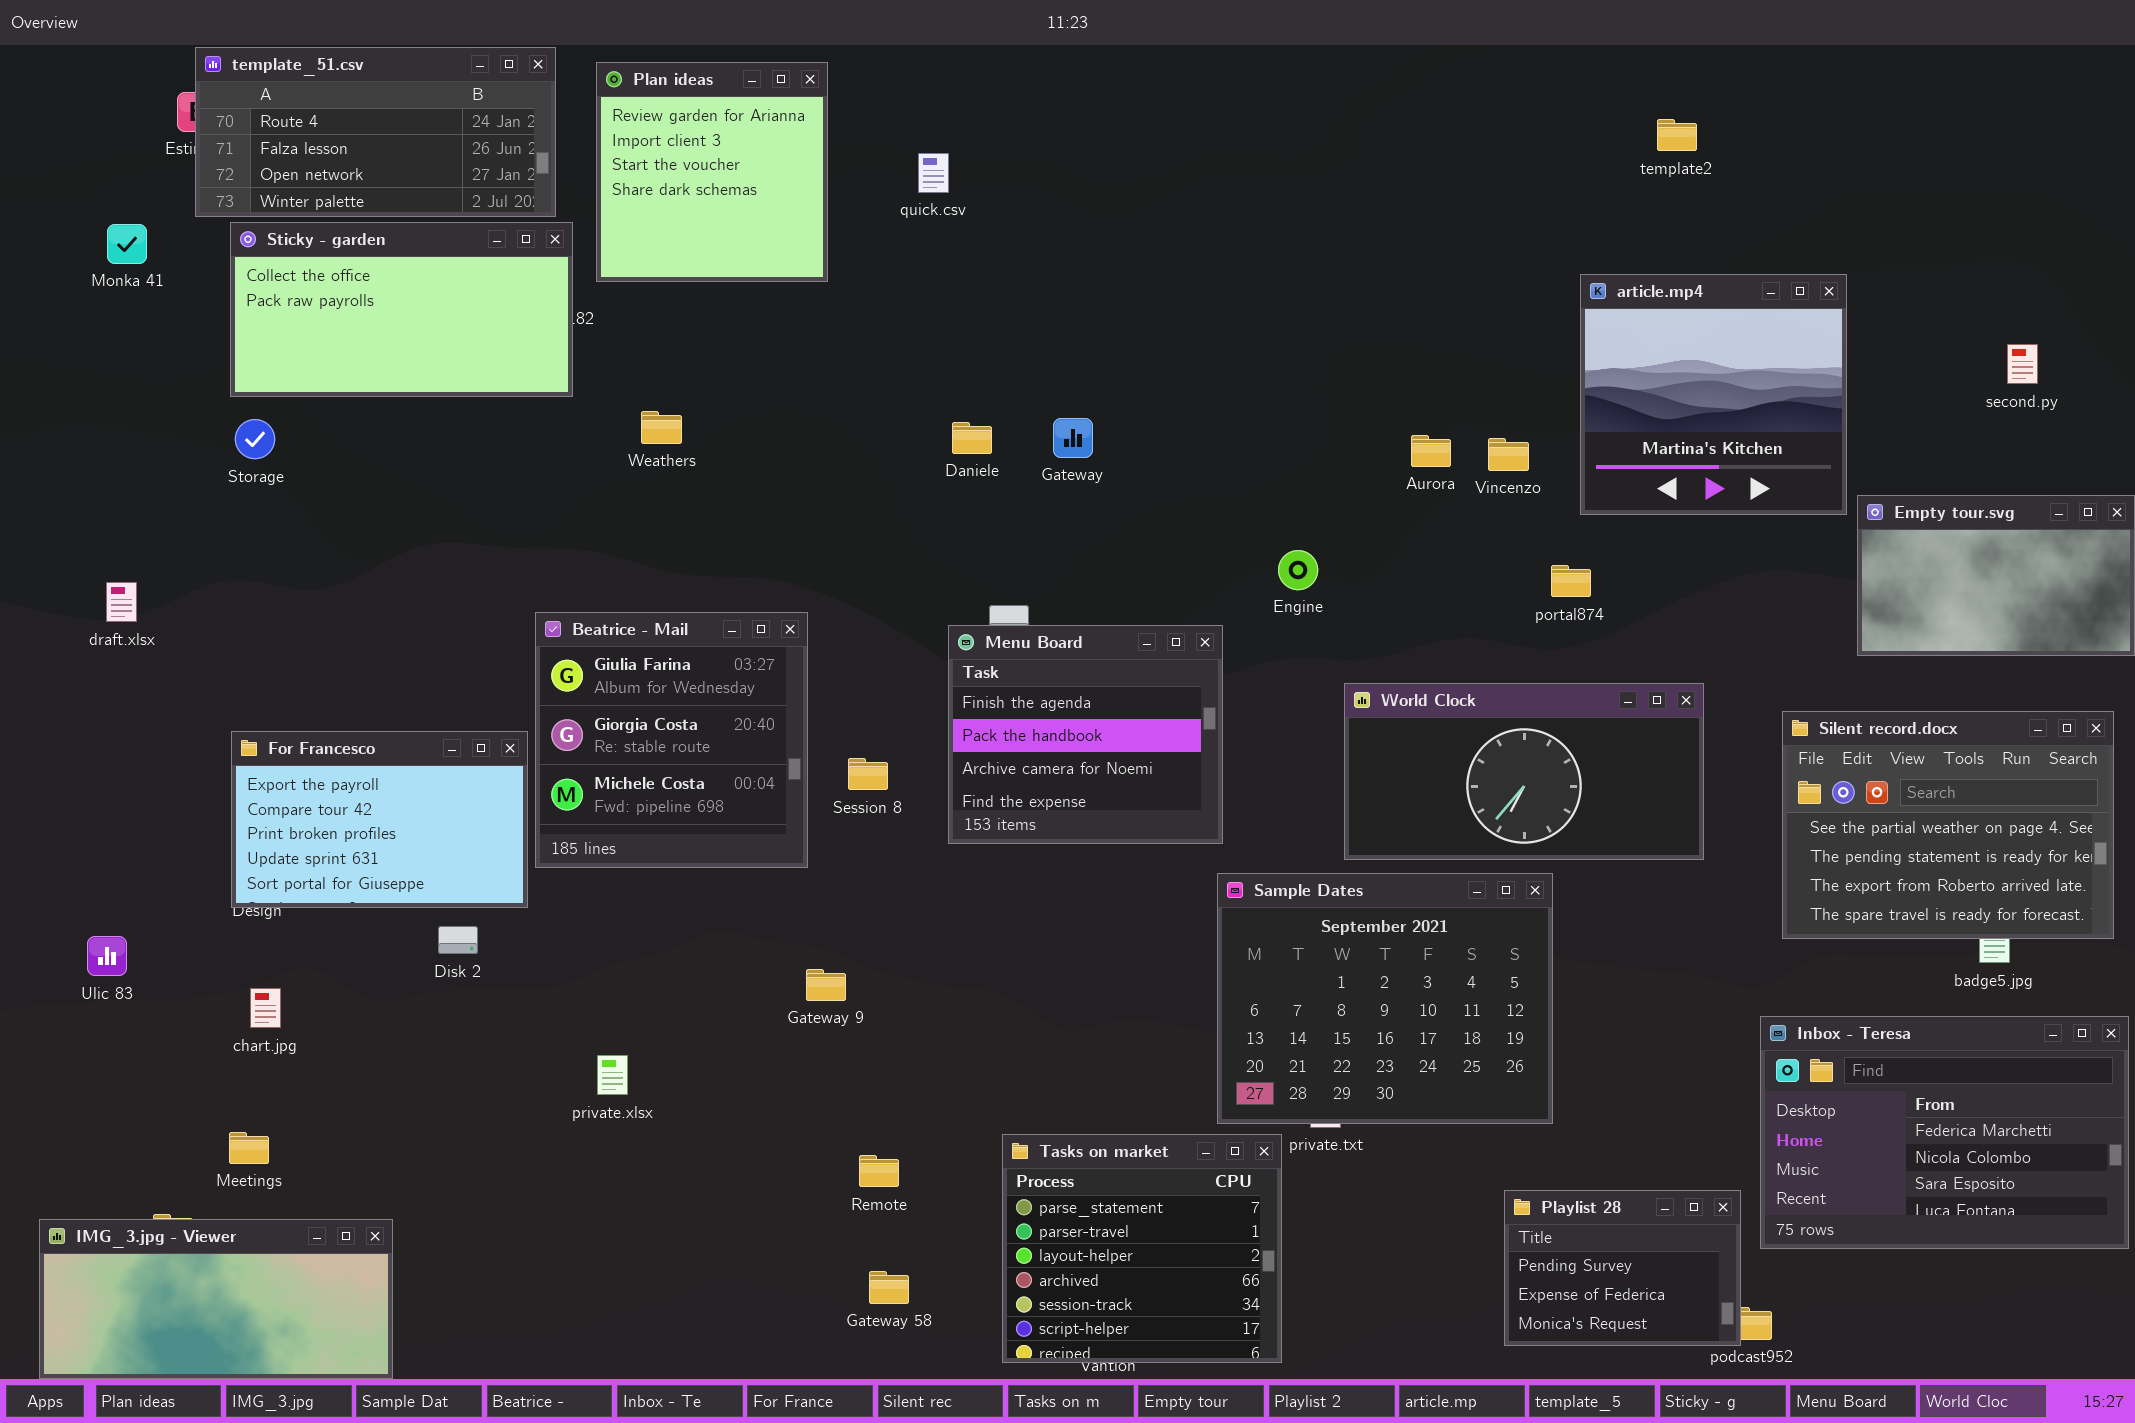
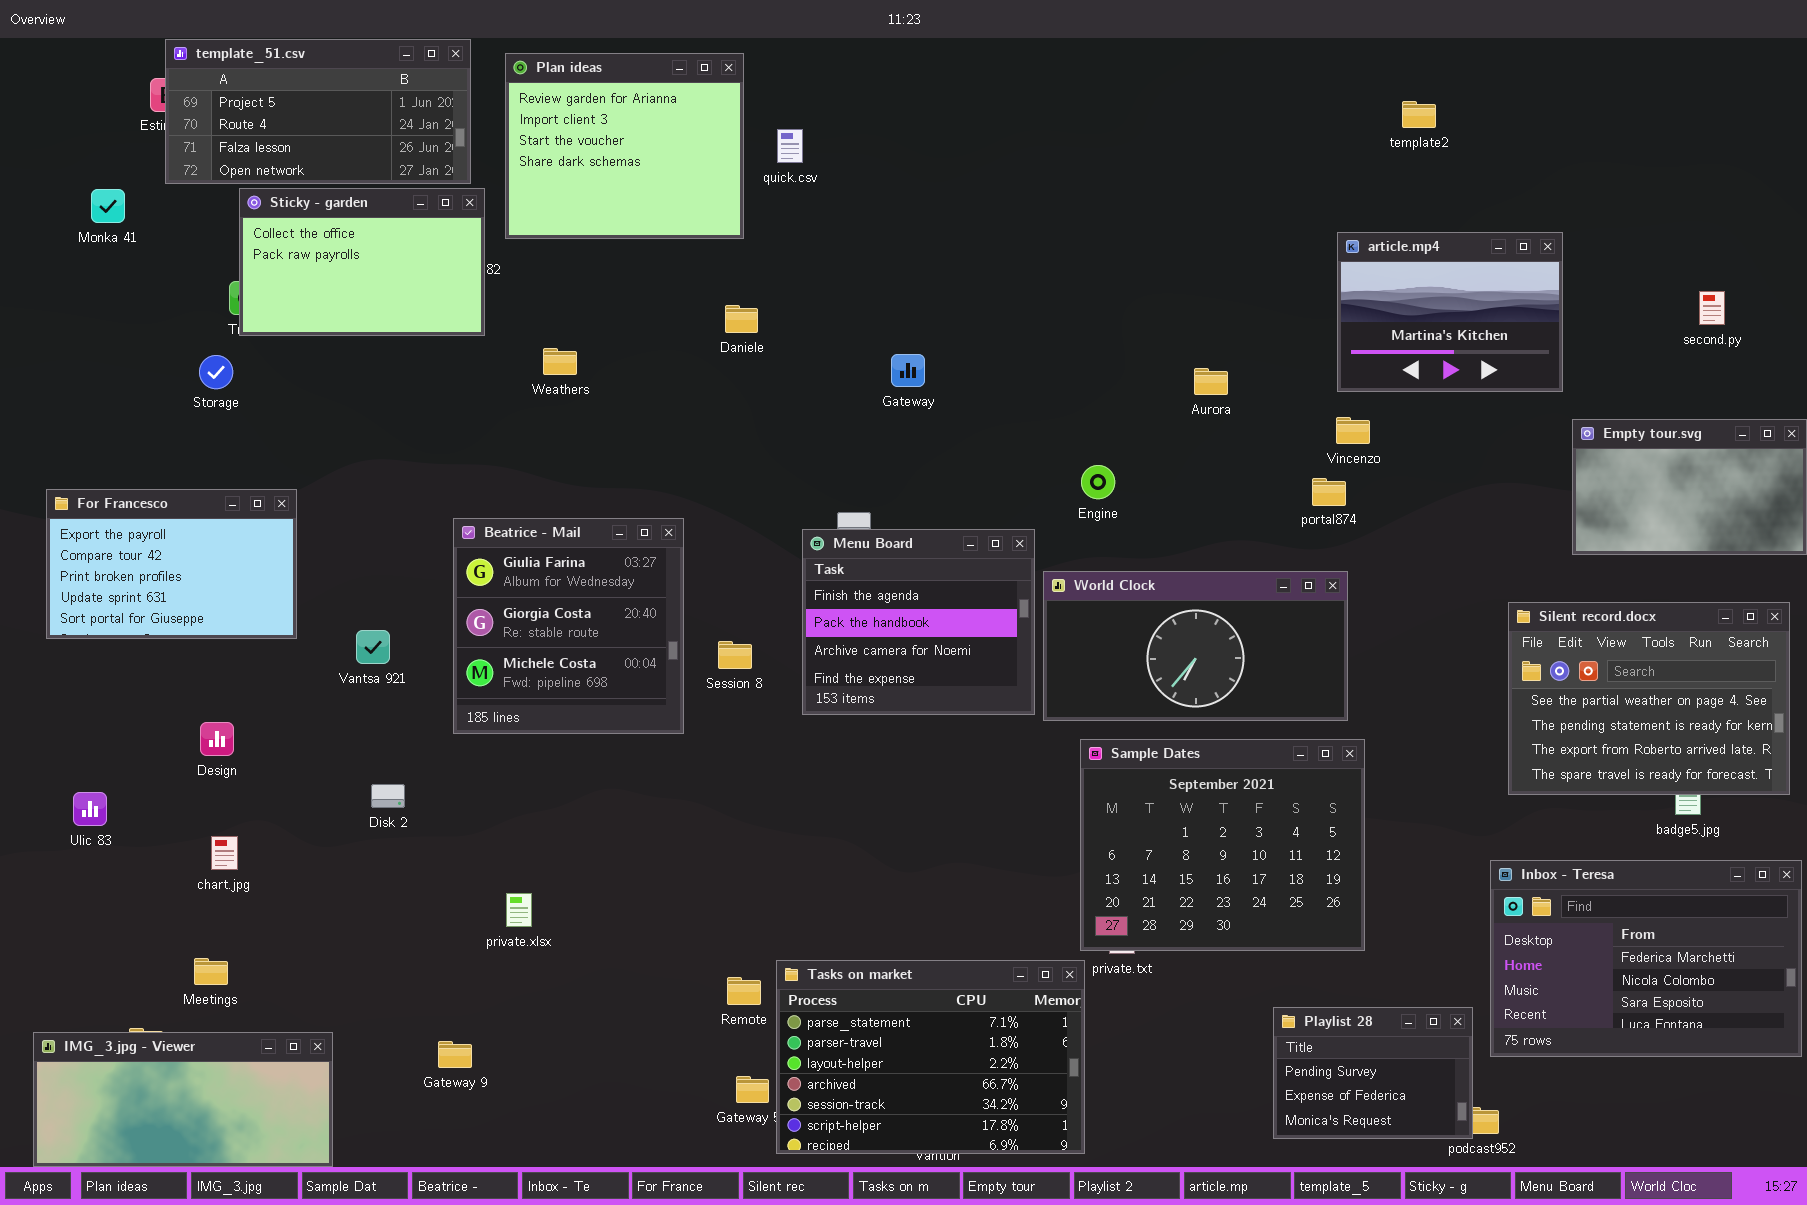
template_51.csv: [195,47,556,217] -> [165,39,471,184], scrolled up 1 row
Plan ideas: [596,62,828,282] -> [505,53,744,239], resized
Sticky - garden: [230,222,573,397] -> [239,188,485,336], resized
article.mp4: [1580,274,1847,515] -> [1337,232,1563,392], resized
Daniele: [952,422,992,454] -> [725,305,758,333], moved
Vincenzo: [1488,438,1529,471] -> [1336,417,1370,444], moved
World Clock: [1344,683,1704,860] -> [1043,571,1348,721], moved
For Francesco: [231,731,528,908] -> [46,489,297,639], moved
Sample Dates: [1217,873,1553,1124] -> [1080,739,1365,951], moved
Gateway 9: [806,969,846,1001] -> [438,1041,472,1068], moved
Tasks on market: [1002,1134,1282,1363] -> [776,960,1085,1154], resized

